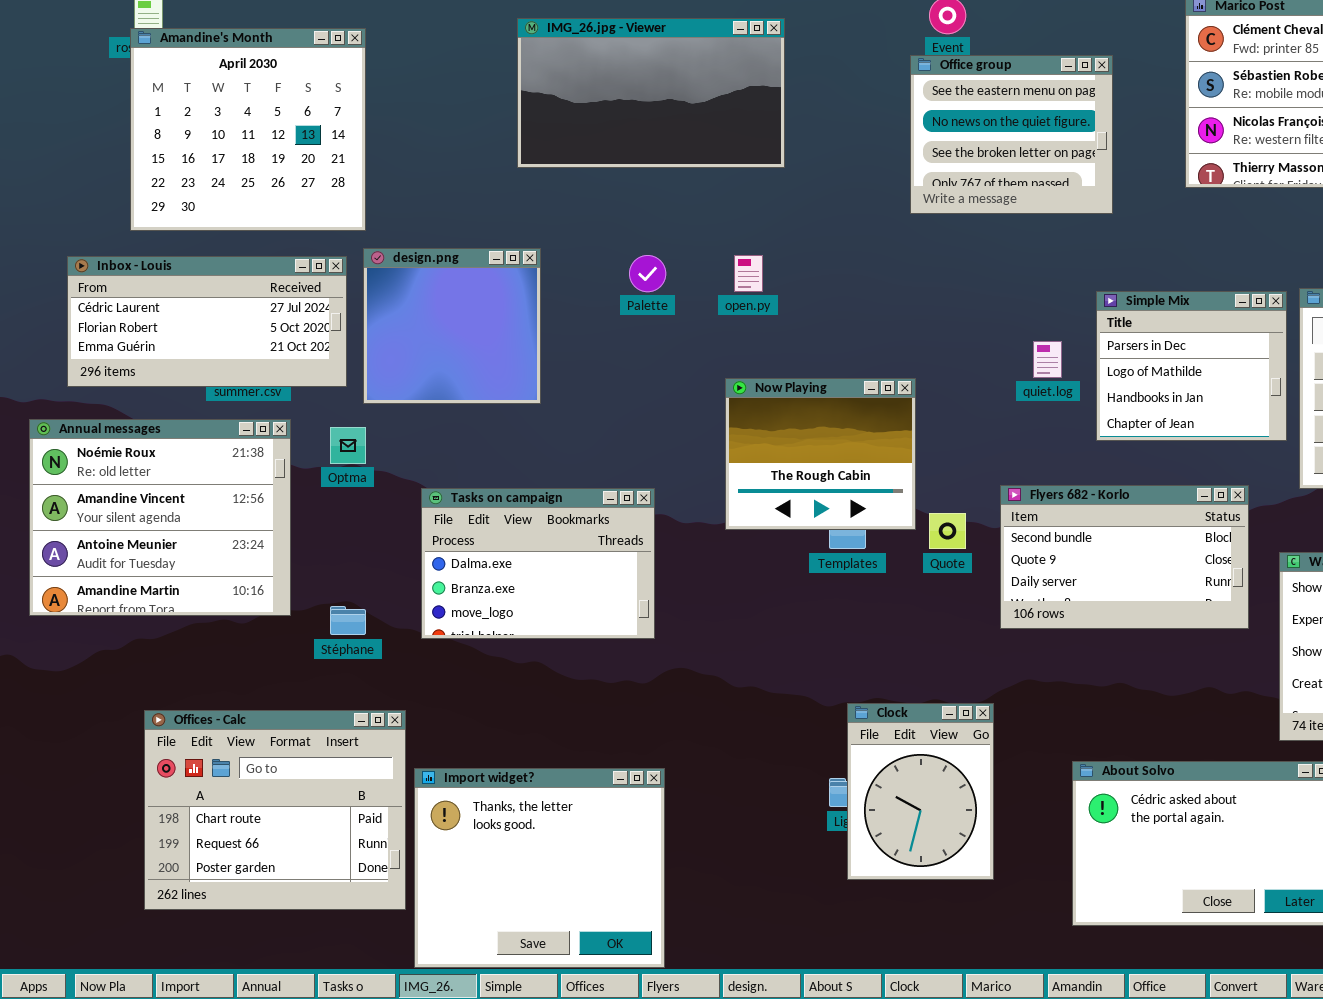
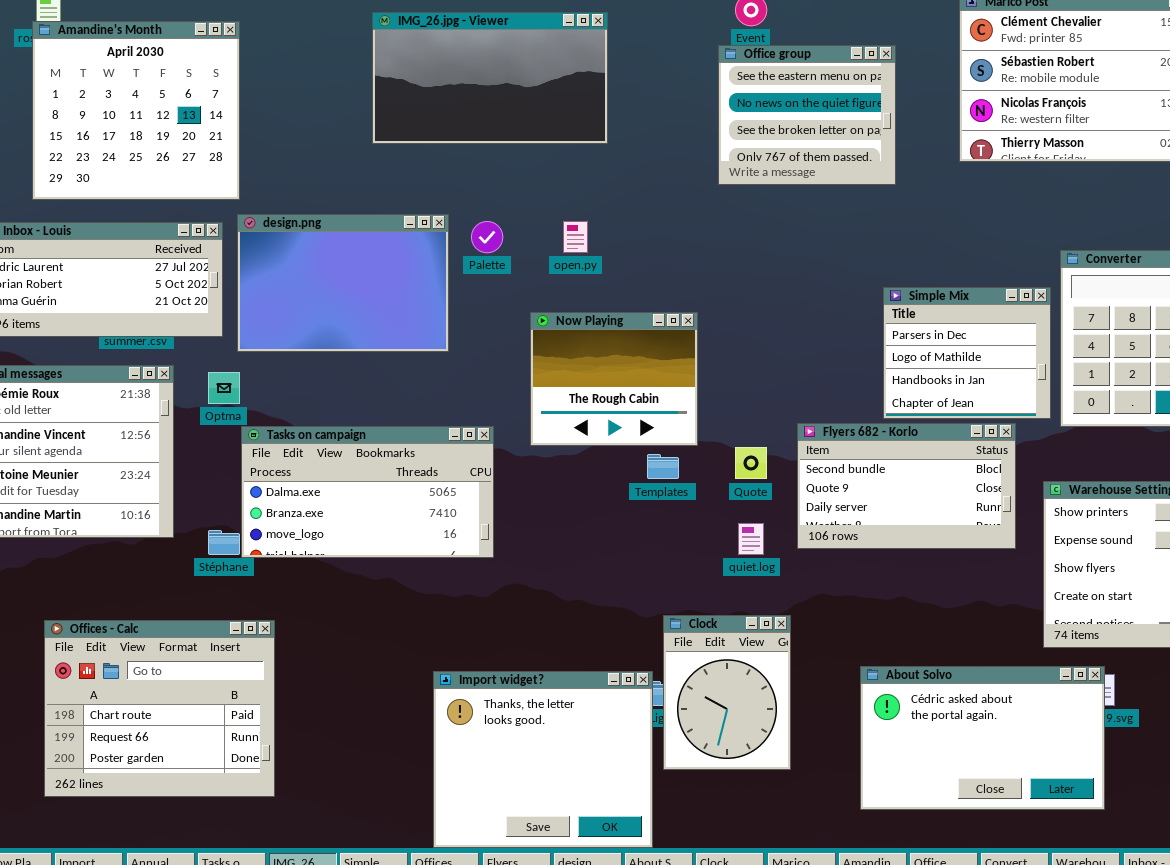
design.png: [363,248,541,404] -> [237,214,449,352], resized
Simple Mix: [1096,291,1287,441] -> [883,287,1051,419], moved
quiet.log: [1033,341,1062,378] -> [738,523,764,555], moved
Now Playing: [725,378,916,530] -> [530,312,698,446], moved
Tasks on campaign: [421,488,655,639] -> [241,426,494,558], resized
Import widget?: [414,768,665,968] -> [433,671,653,848], moved

